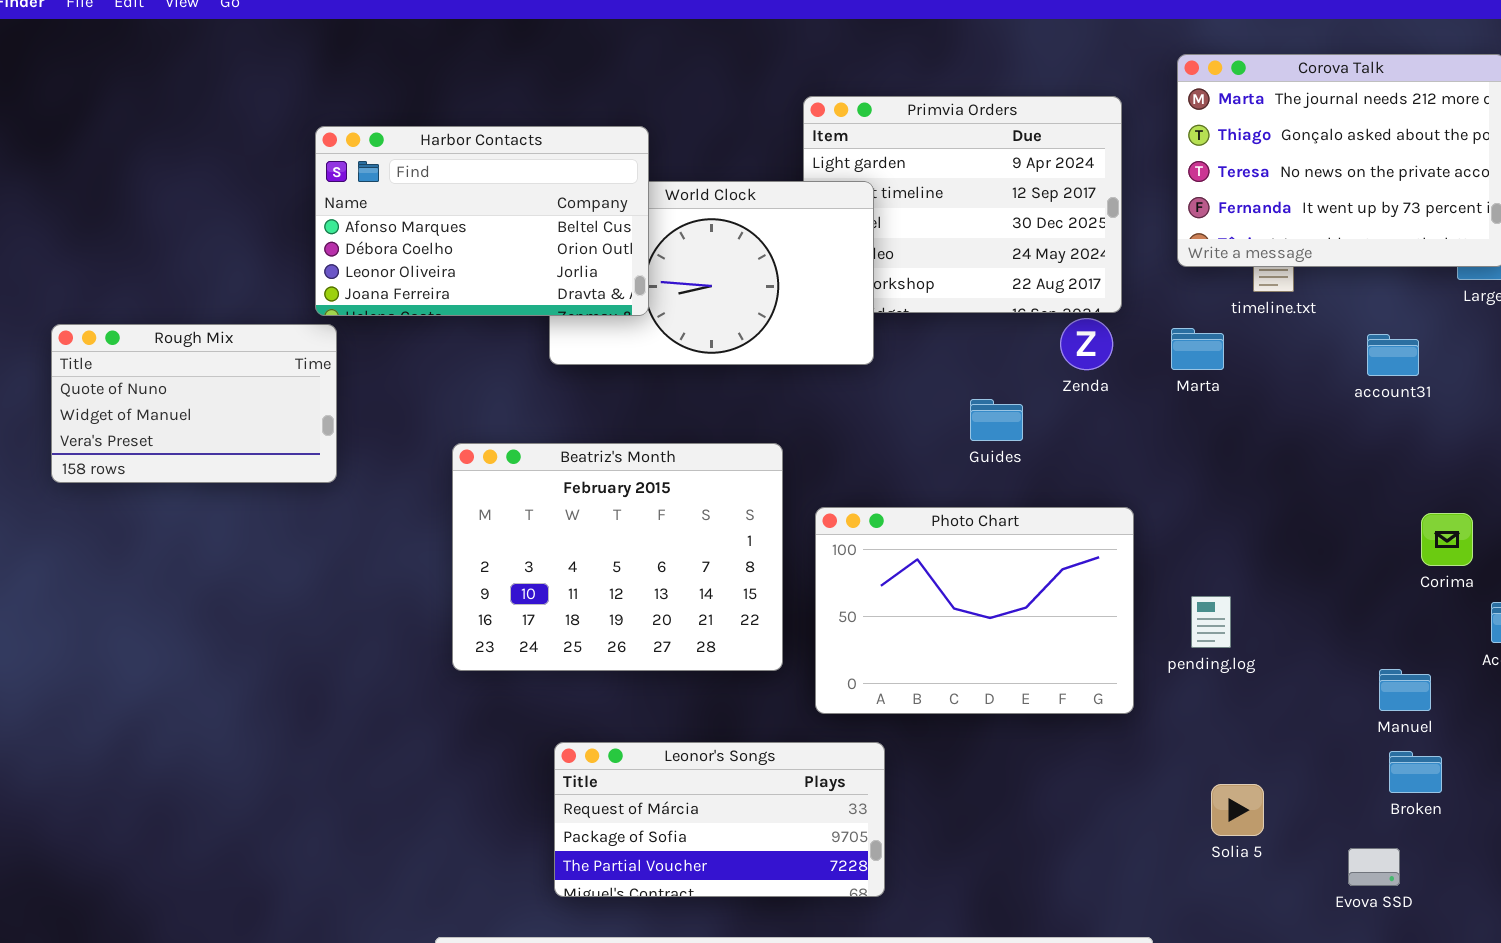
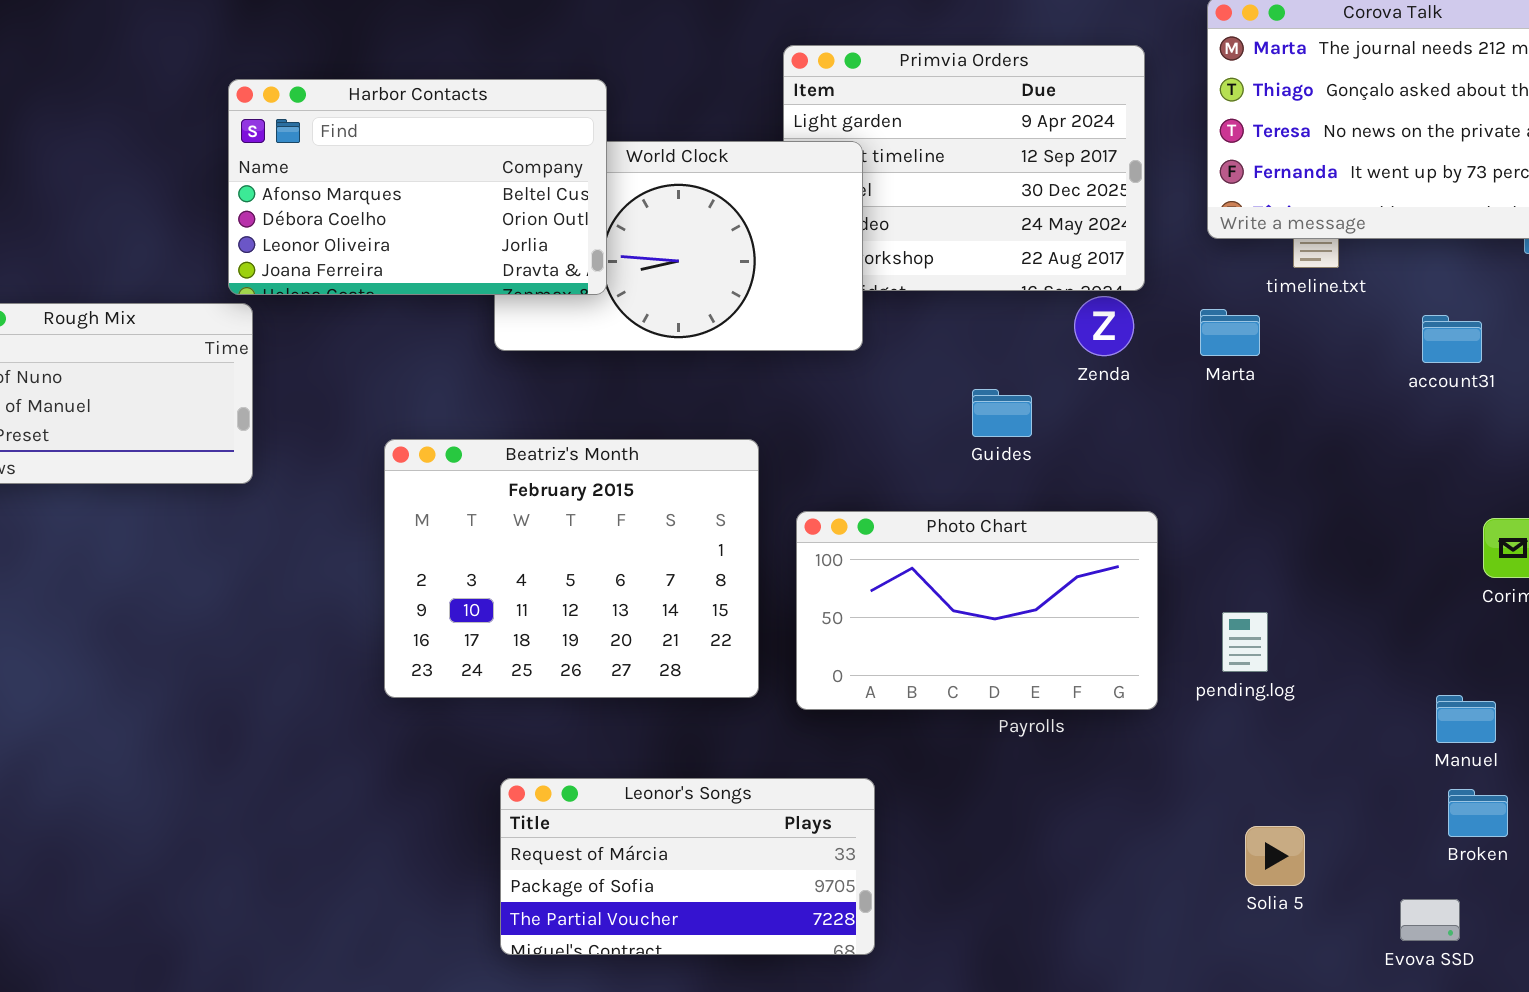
Photo Chart: [815,507,1134,714] -> [796,511,1158,710], resized

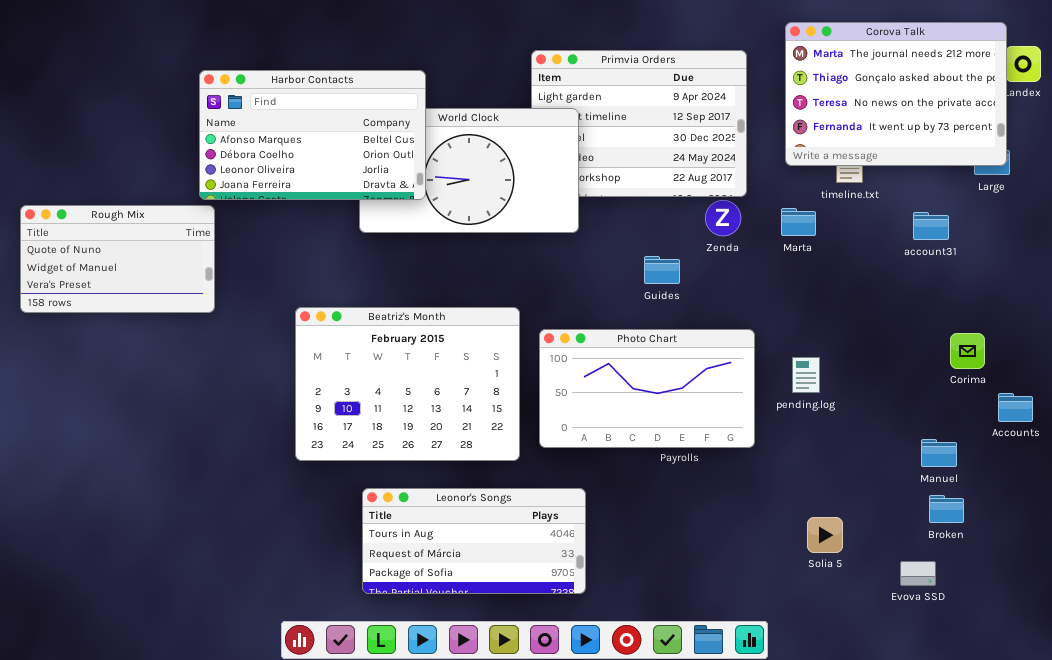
Beatriz's Month: [384,439,759,698] -> [295,307,520,461], moved
pending.log: [1222,612,1268,672] -> [792,357,820,393], moved
Leonor's Songs: [500,778,875,955] -> [362,488,586,594], scrolled up 1 row

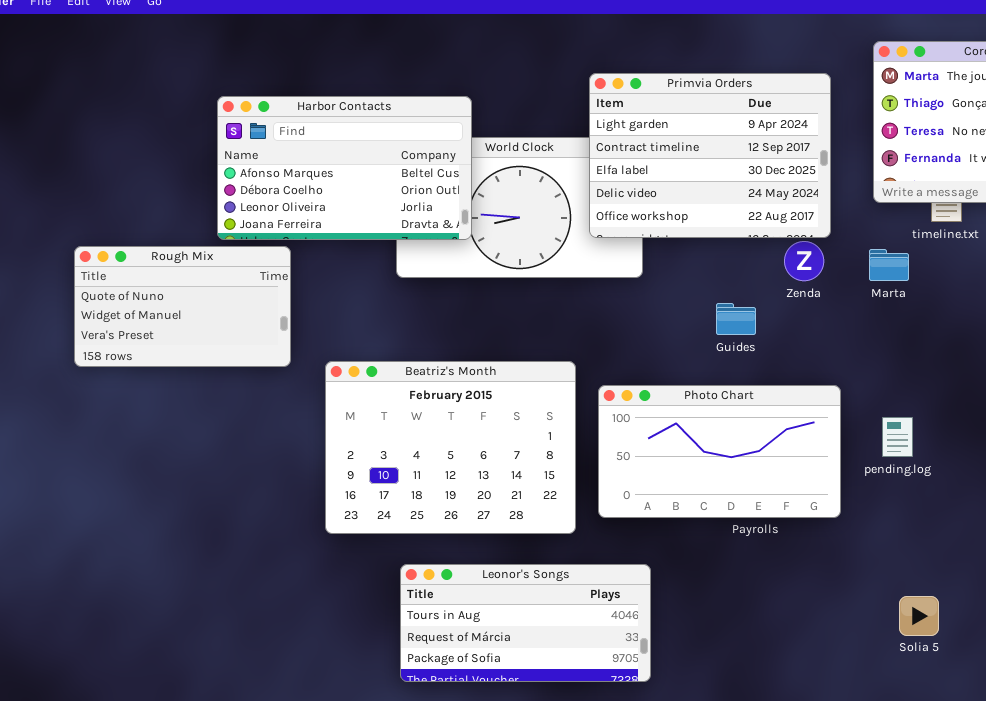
Primvia Orders: [531,50,747,197] -> [589,73,831,238], raised
Rough Mix: [20,205,215,313] -> [74,246,291,367], moved

